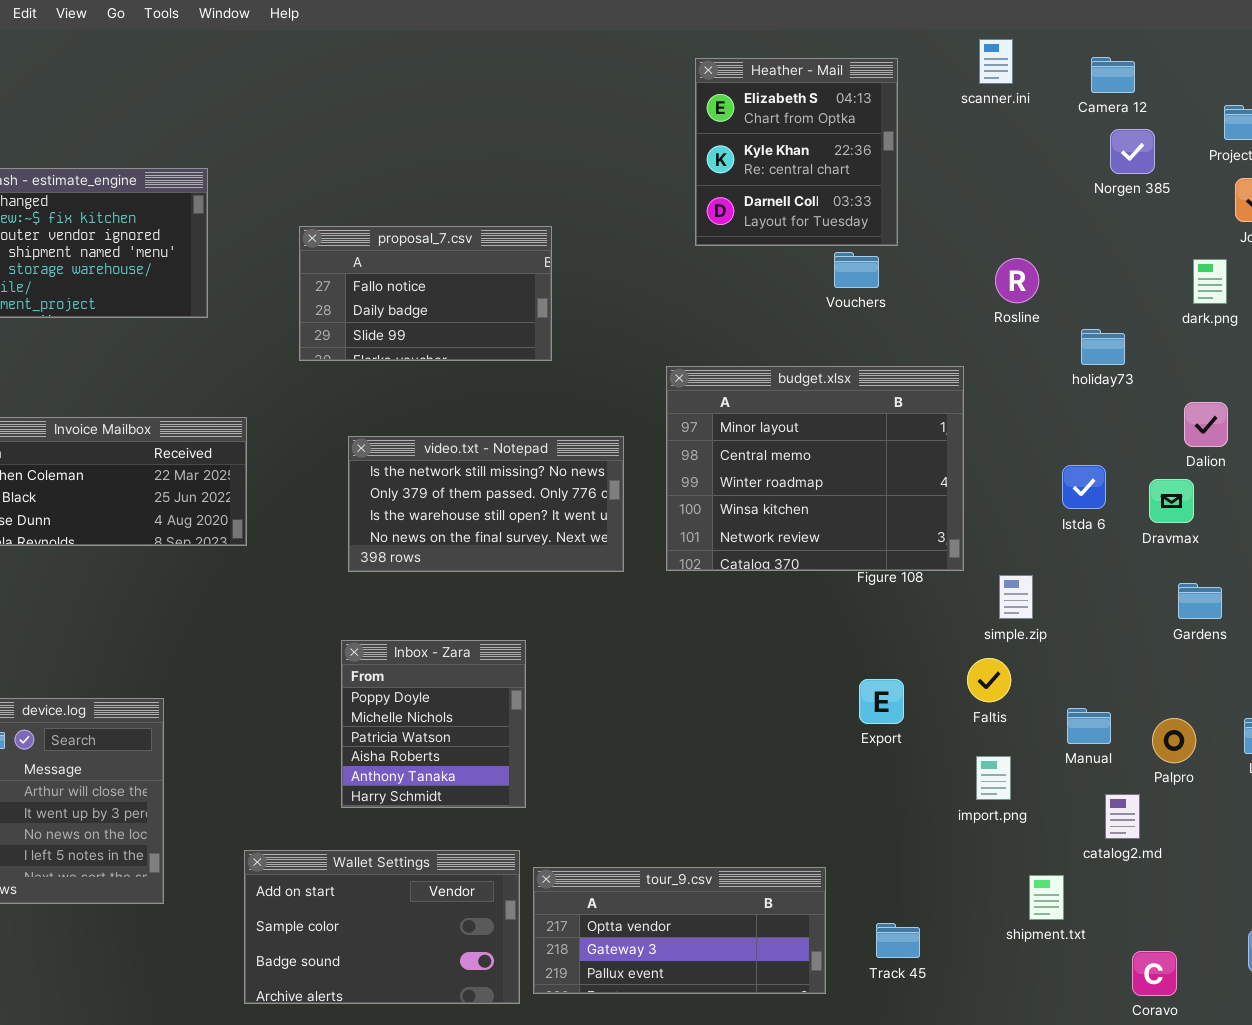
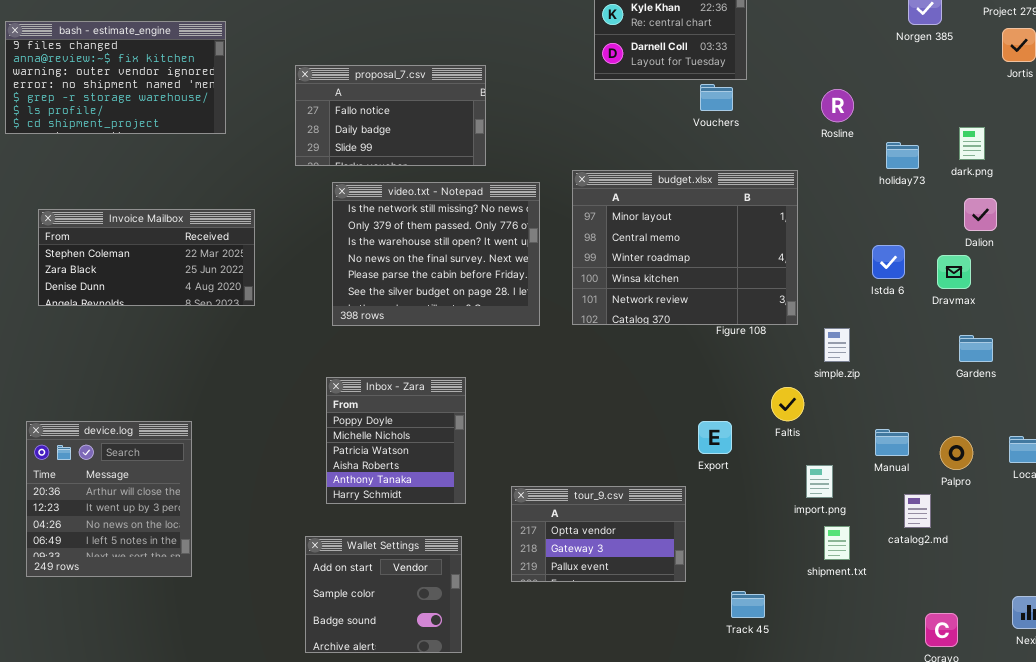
dark.png: [1193,259,1227,304] -> [959,127,985,160], moved
video.txt - Notepad: [348,436,624,572] -> [332,182,540,326], resized
Faltis: [967,658,1011,702] -> [771,387,804,421], moved
Export: [859,679,904,724] -> [698,421,732,454], moved
Wallet Settings: [244,850,520,1004] -> [305,536,462,653], resized
tour_9.csv: [533,867,826,994] -> [511,486,686,582], moved, resized
shipment.txt: [1029,875,1064,920] -> [824,526,850,560], moved

